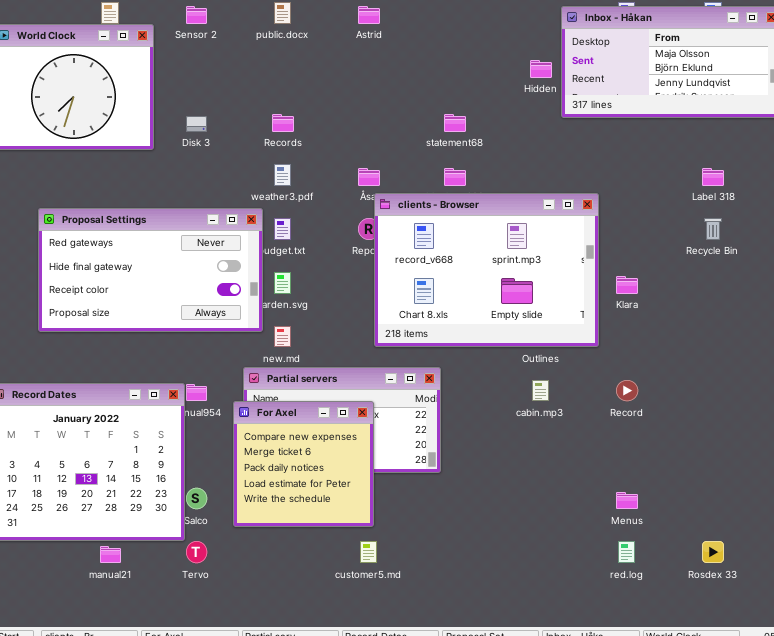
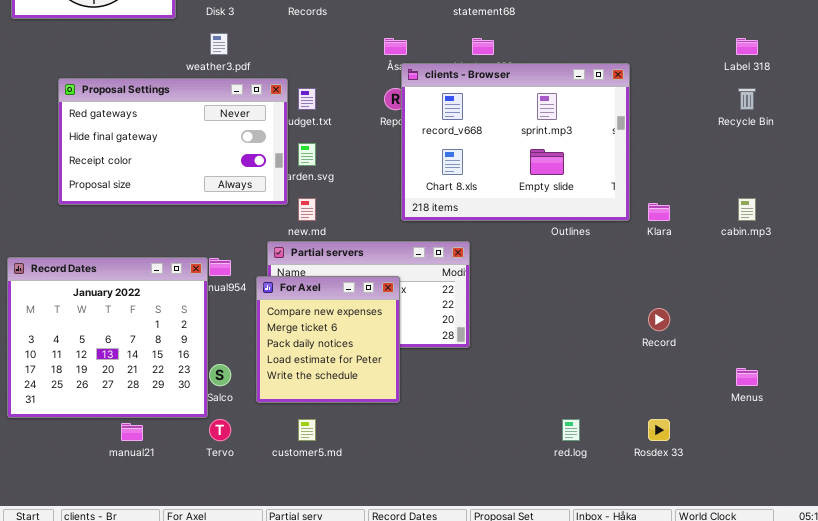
weather3.pdf: [274,164,291,186] -> [210,33,228,55], moved
Klara: [616,276,638,294] -> [648,203,670,221], moved
cabin.mp3: [532,380,549,401] -> [738,198,756,221], moved
Record: [616,380,638,401] -> [648,308,670,331], moved
Menus: [616,492,638,509] -> [736,368,758,386], moved
customer5.md: [360,541,377,563] -> [298,419,316,441], moved
red.log: [618,541,635,563] -> [562,419,580,441], moved
Rosdex 33: [702,541,724,563] -> [648,419,670,441], moved

